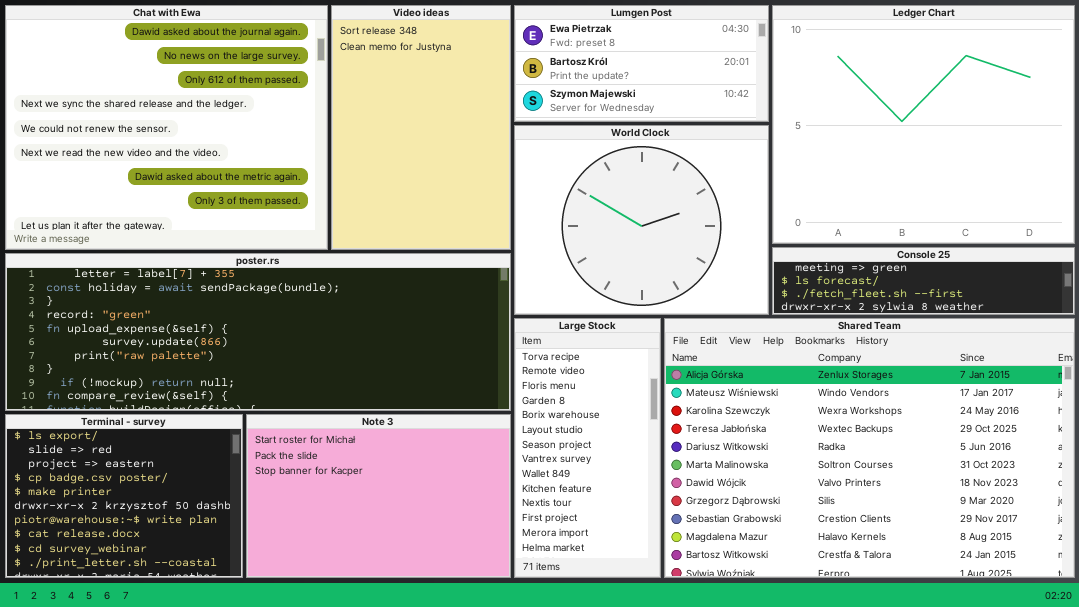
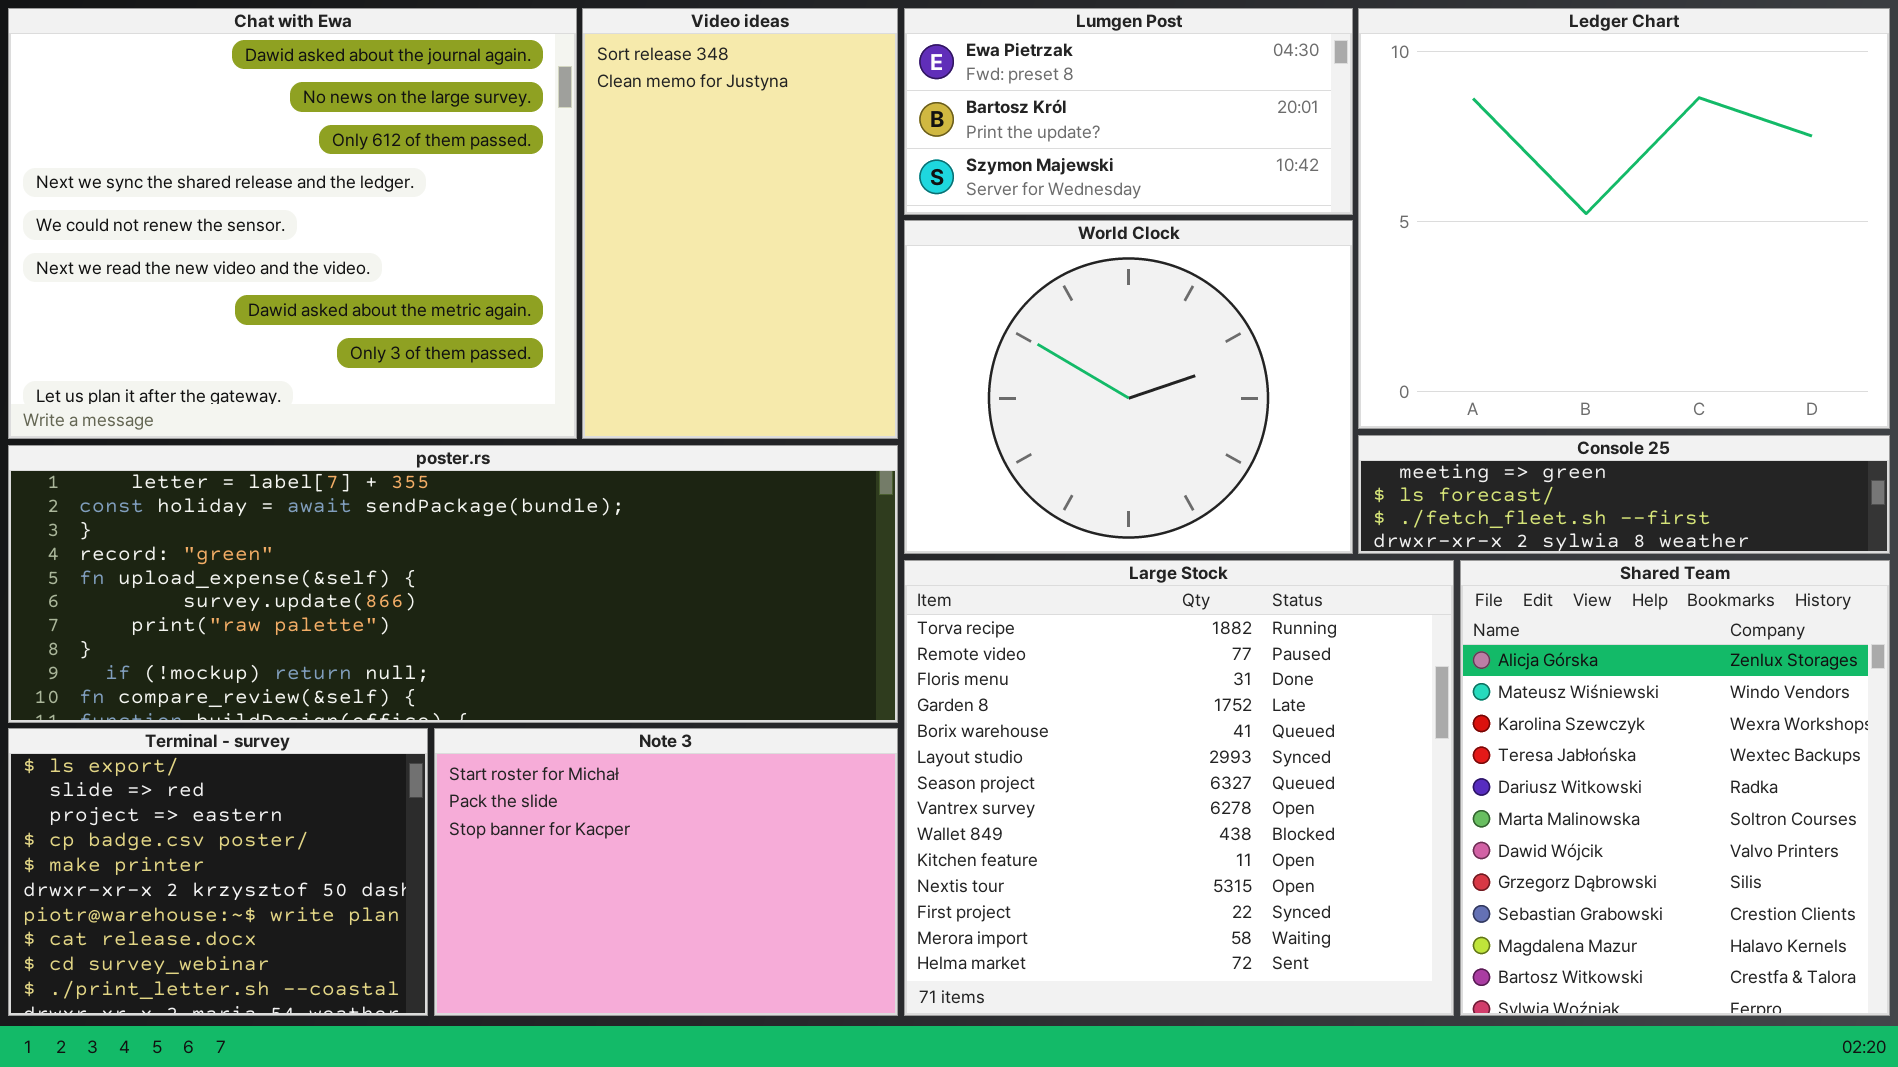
Large Stock: [514,318,661,578] -> [904,560,1454,1016], resized
Shared Team: [664,318,1075,578] -> [1460,560,1890,1016], resized

